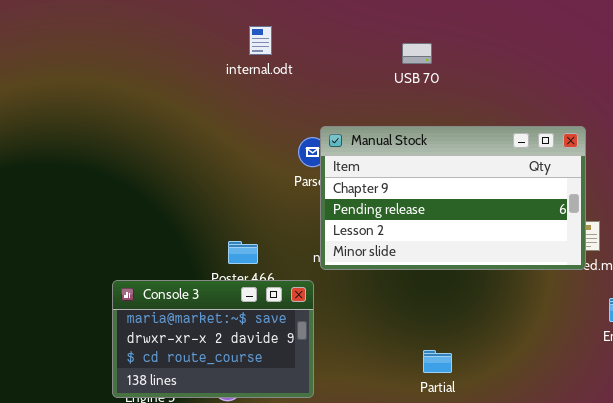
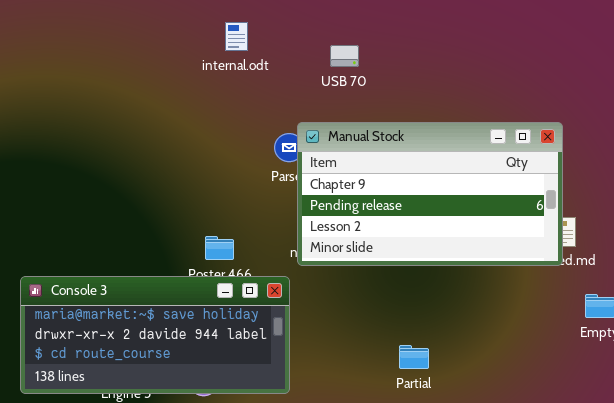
USB 70: [402,43,432,64] -> [330,45,359,67], moved
Console 3: [112,280,314,398] -> [20,276,290,394], resized

